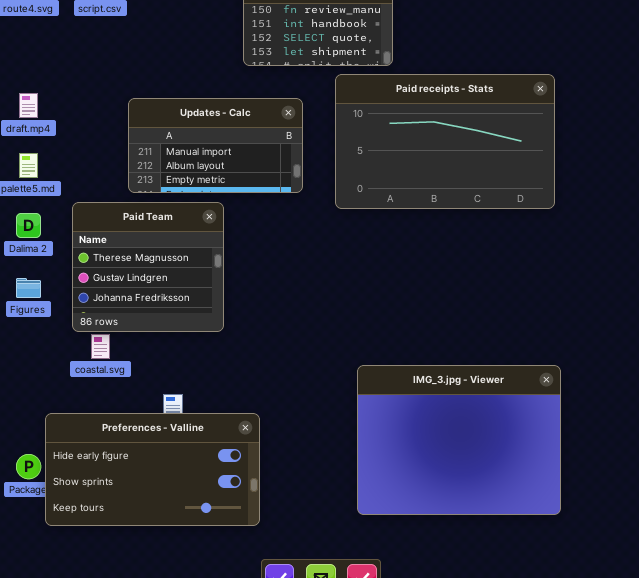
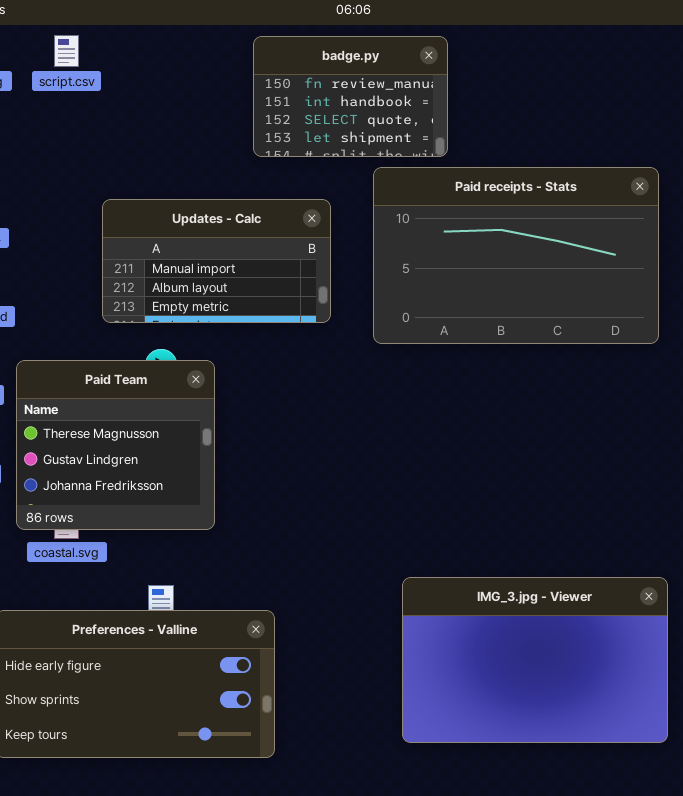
Paid Team: [72,202,224,332] -> [16,360,215,530], moved
IMG_3.jpg - Viewer: [357,365,561,515] -> [402,577,668,743], resized

